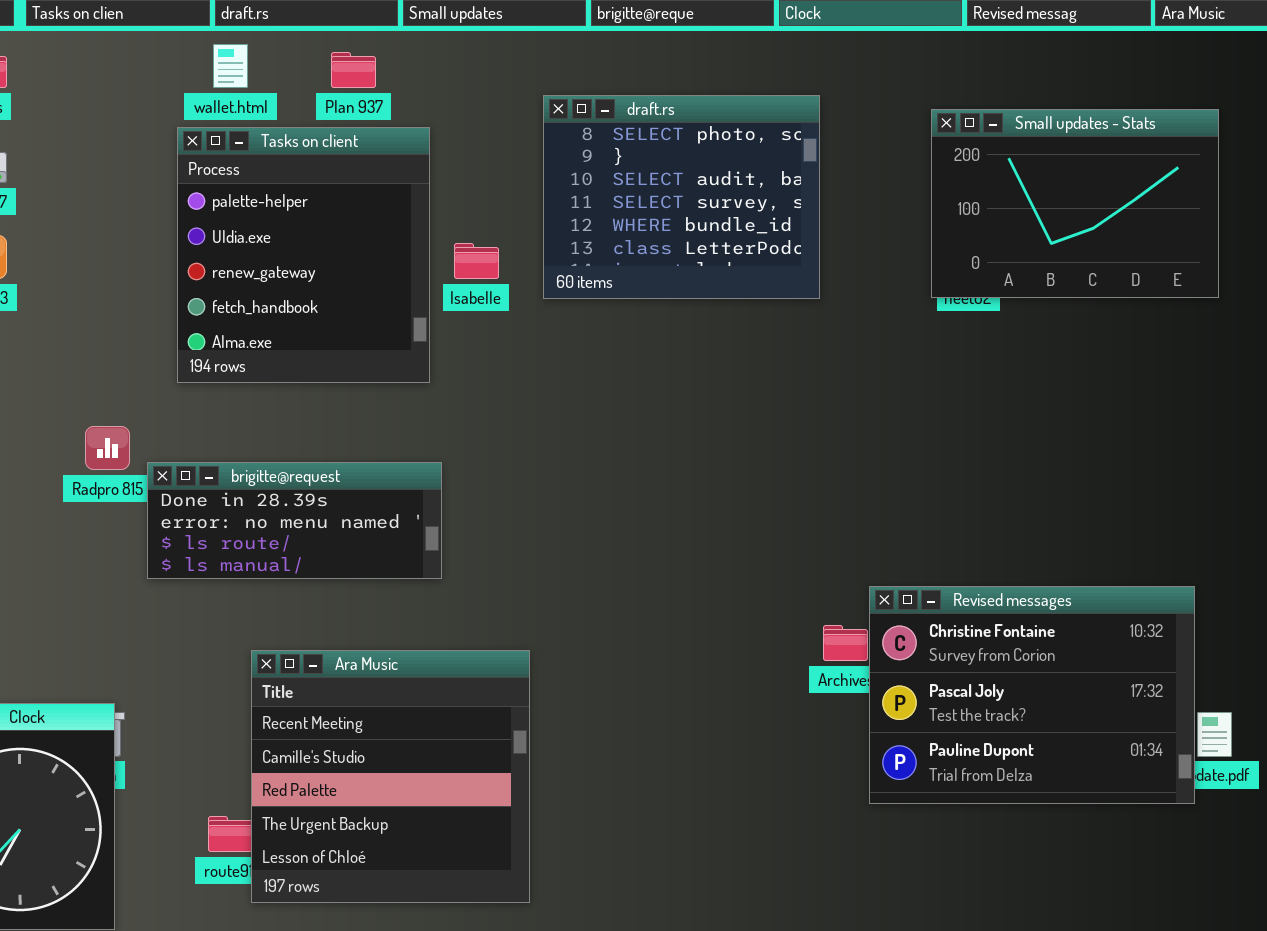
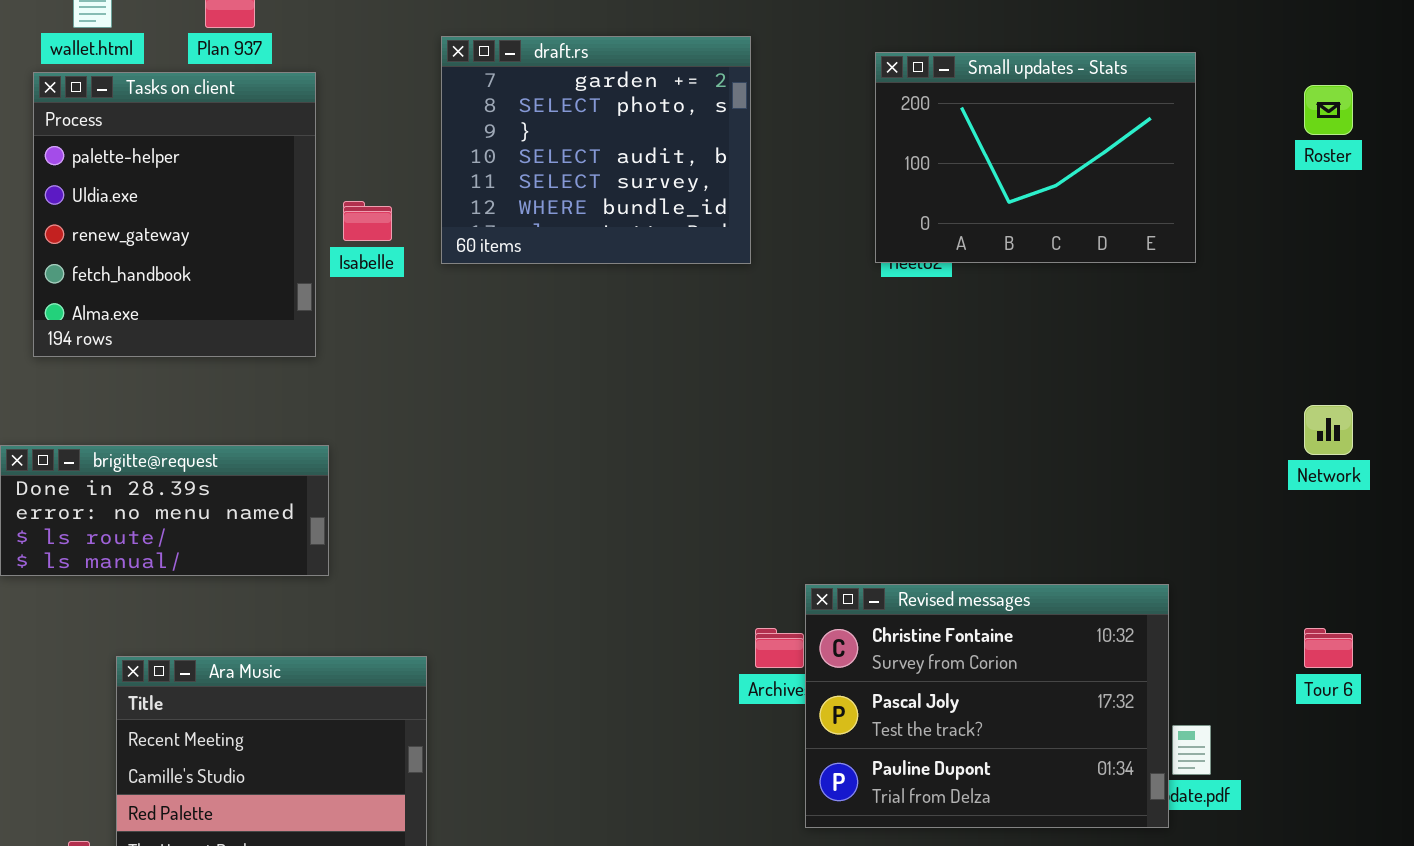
draft.rs: [543,95,820,299] -> [441,36,751,264], scrolled up 1 row

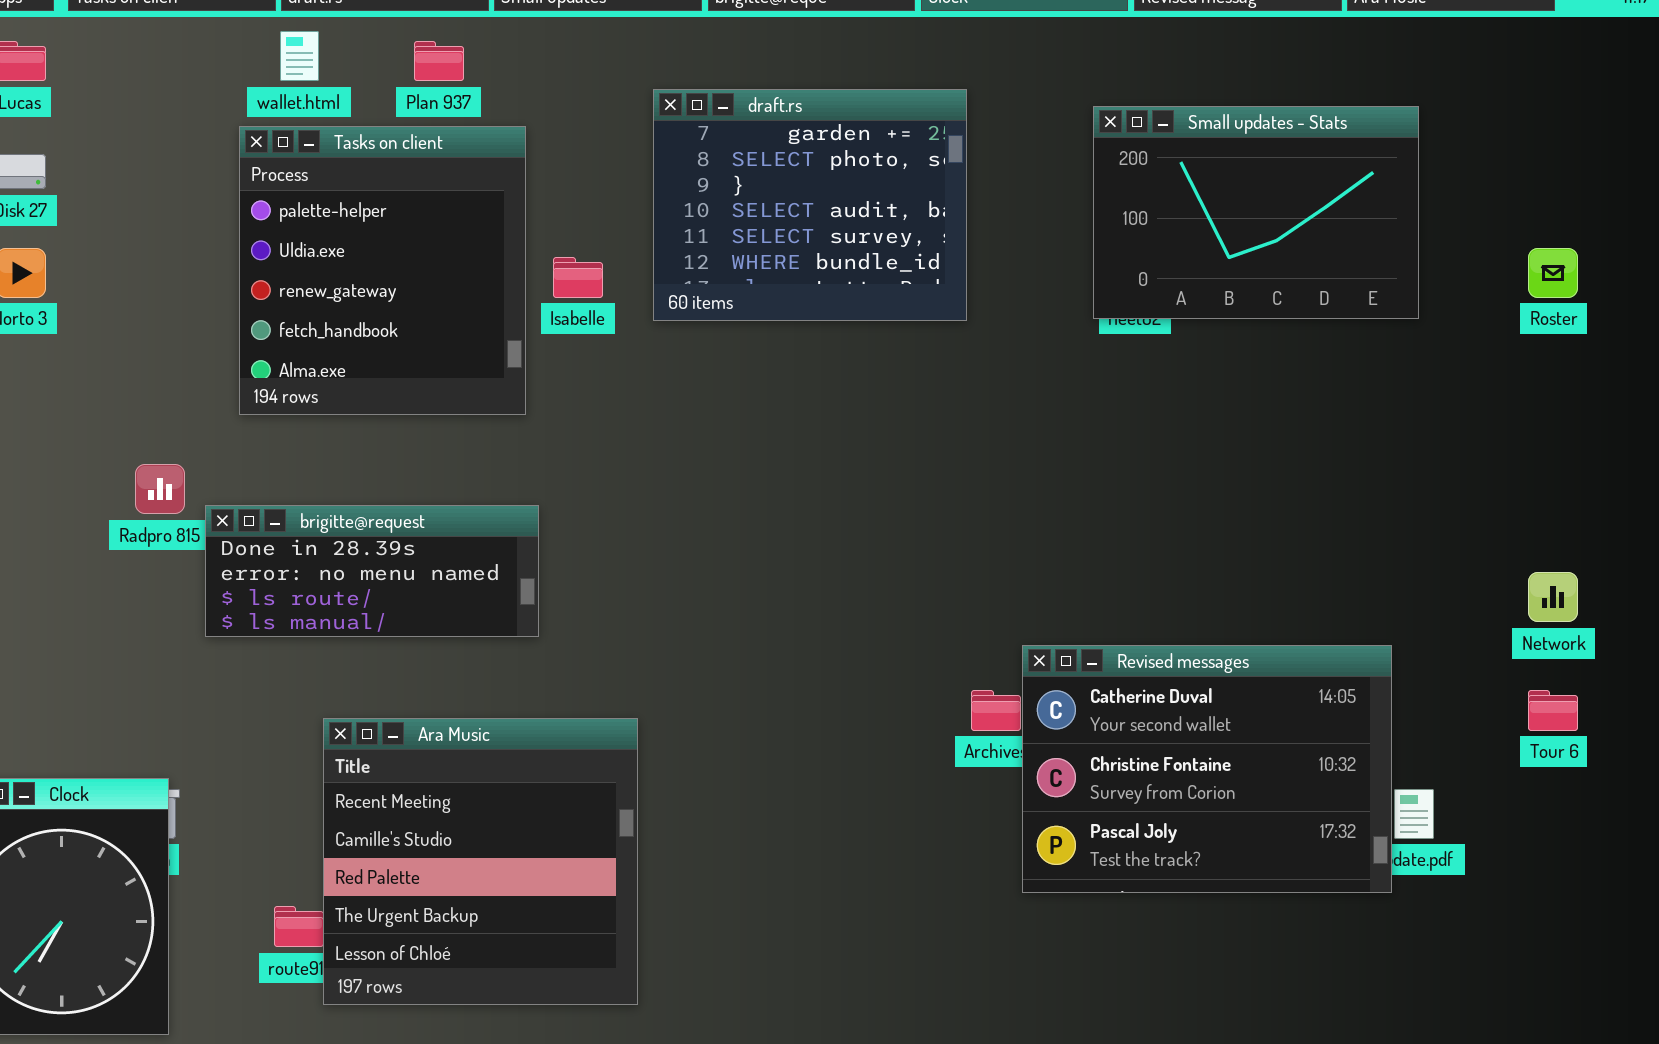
Roster: [1304,85,1353,135] -> [1528,248,1578,298], moved
Network: [1304,405,1353,455] -> [1528,572,1578,622], moved
Revised messages: [805,584,1169,828] -> [1022,645,1392,893], scrolled up 1 row

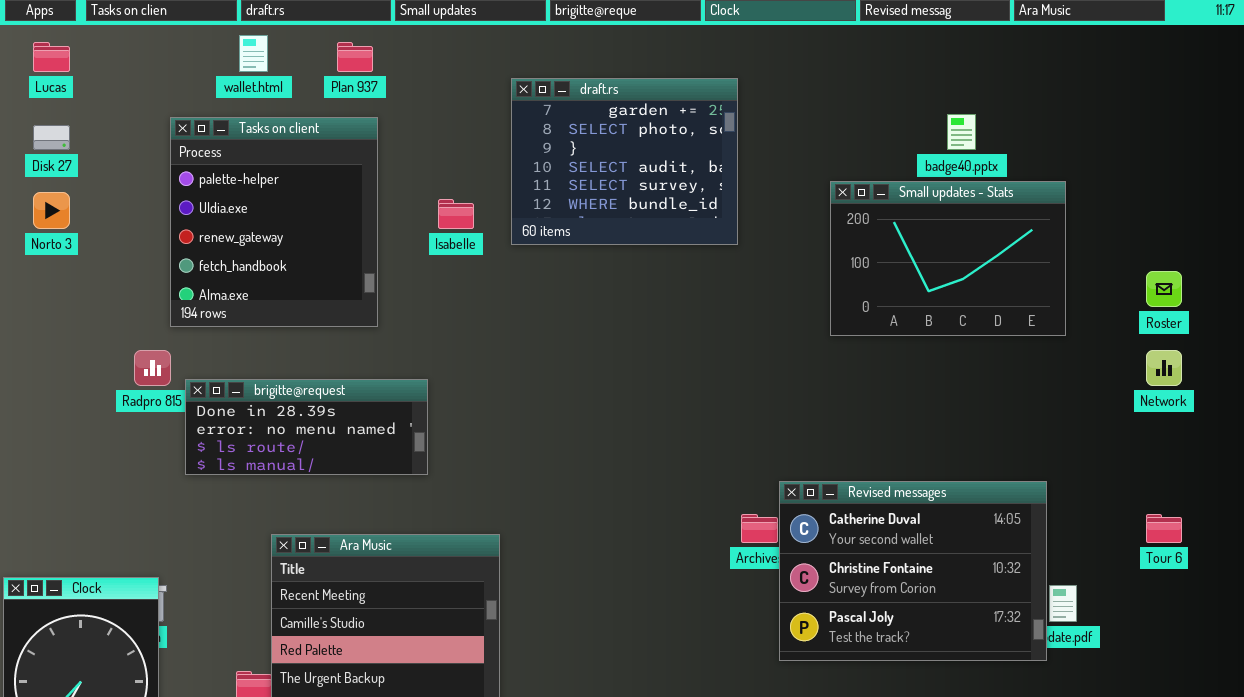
Small updates - Stats: [1093,106,1419,319] -> [830,181,1066,336], moved
Tasks on client: [239,126,526,415] -> [170,117,378,327], moved
Roster: [1528,248,1578,298] -> [1146,271,1182,307], moved
Network: [1528,572,1578,622] -> [1146,350,1182,386], moved

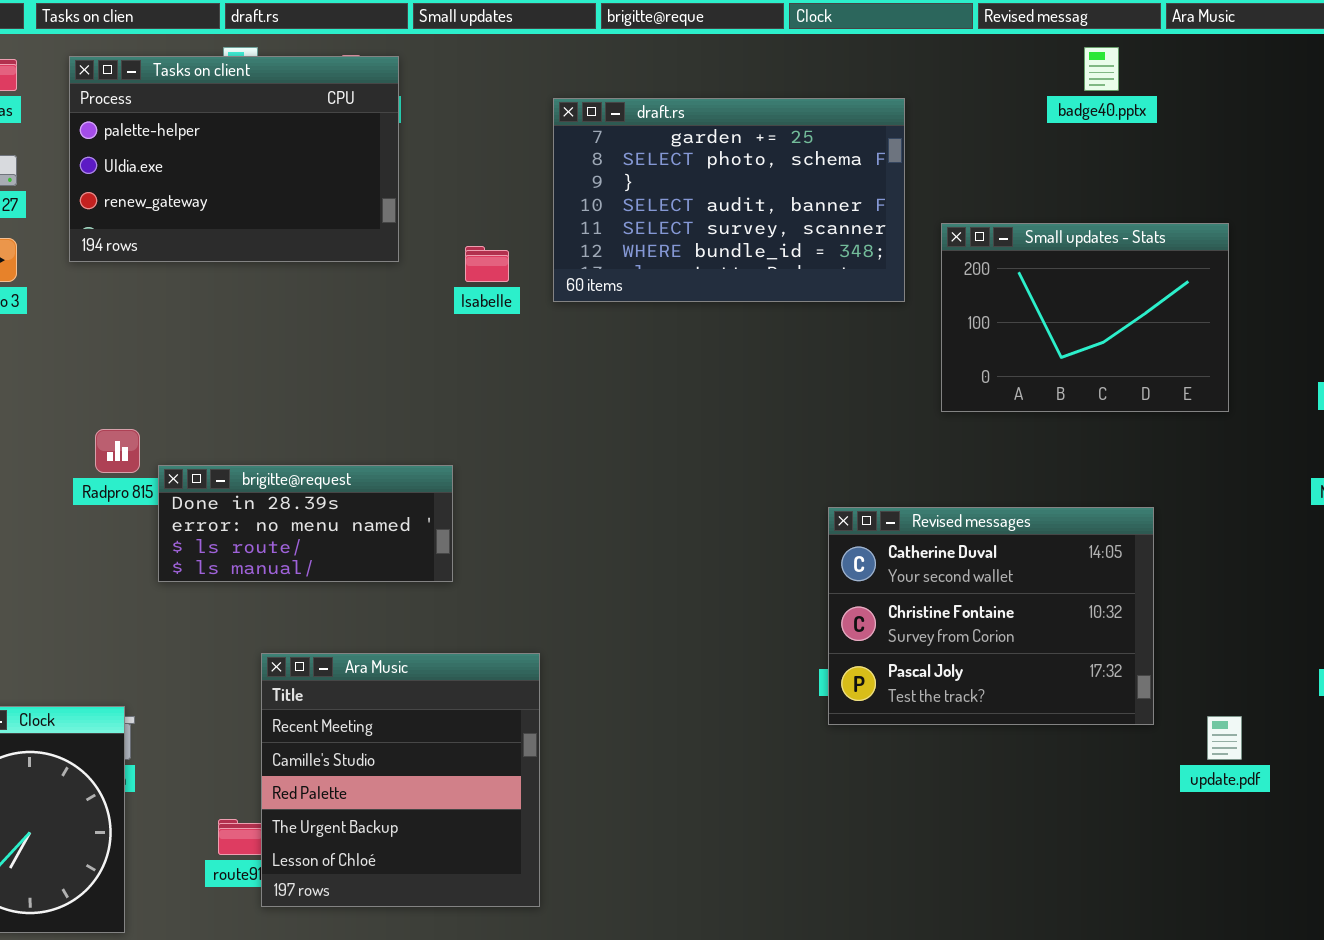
draft.rs: [511,78,738,245] -> [553,98,905,302], resized
badge40.pptx: [947,114,976,150] -> [1084,47,1119,91], moved
Tasks on client: [170,117,378,327] -> [69,56,399,262], moved, resized
Revised messages: [779,481,1047,661] -> [828,507,1154,725], moved

